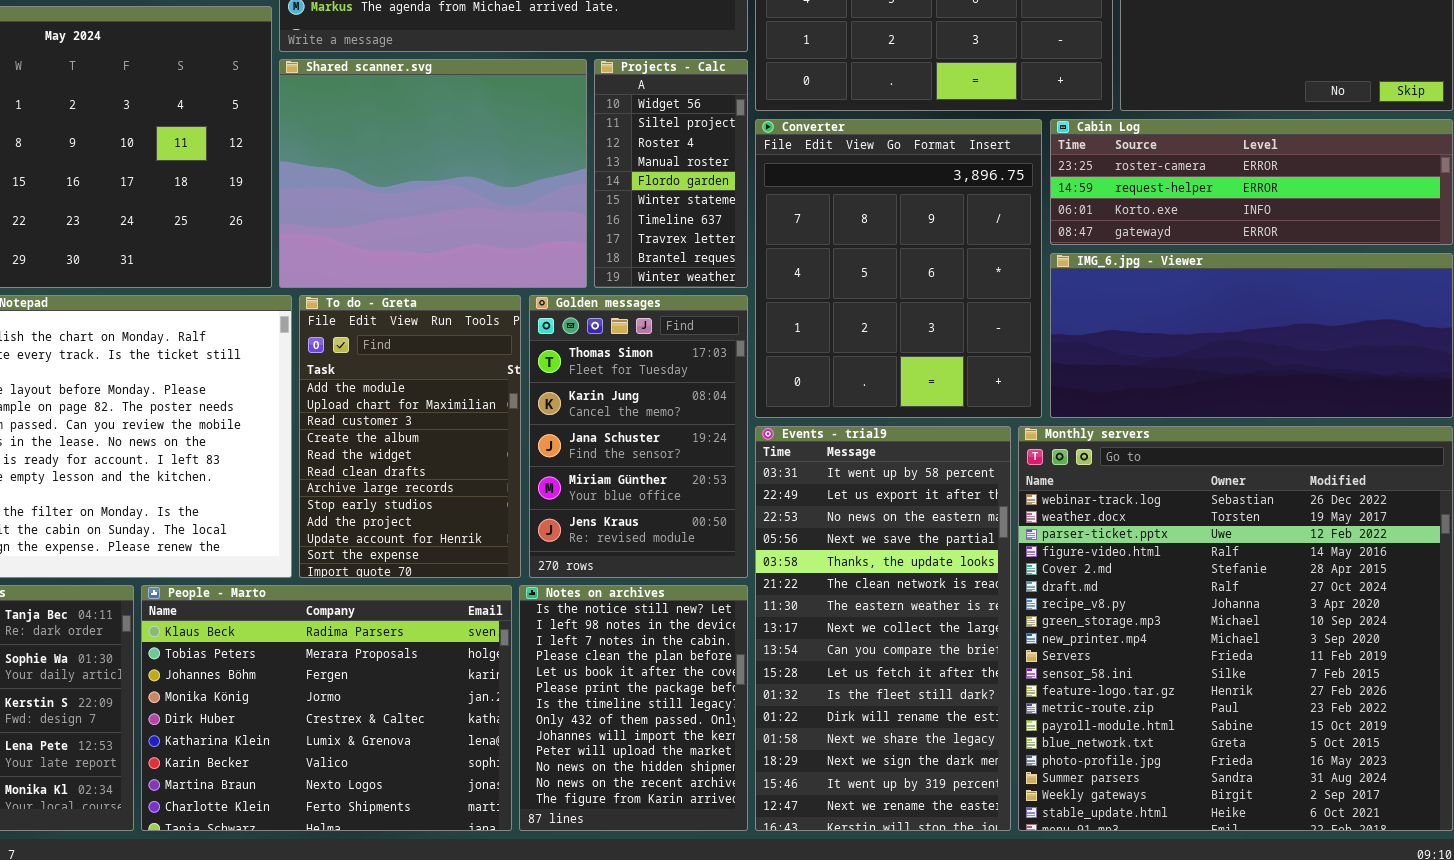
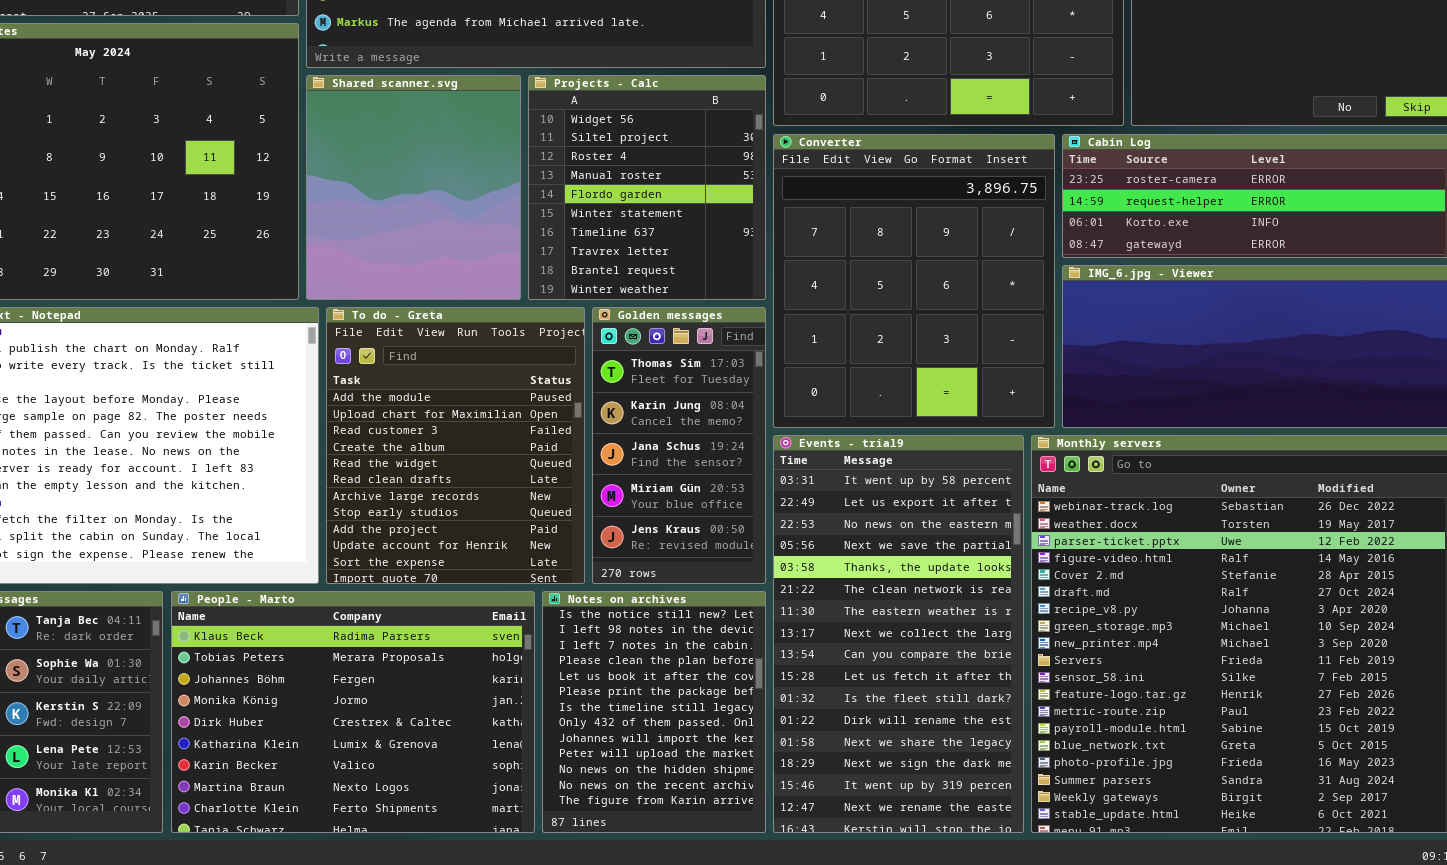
Shared scanner.svg: [279,59,587,288] -> [306,75,521,300], resized
Projects - Calc: [594,59,748,288] -> [528,75,766,300], resized
To do - Greta: [299,295,521,578] -> [326,307,585,584], resized
Golden messages: [529,295,748,578] -> [592,307,766,584], resized

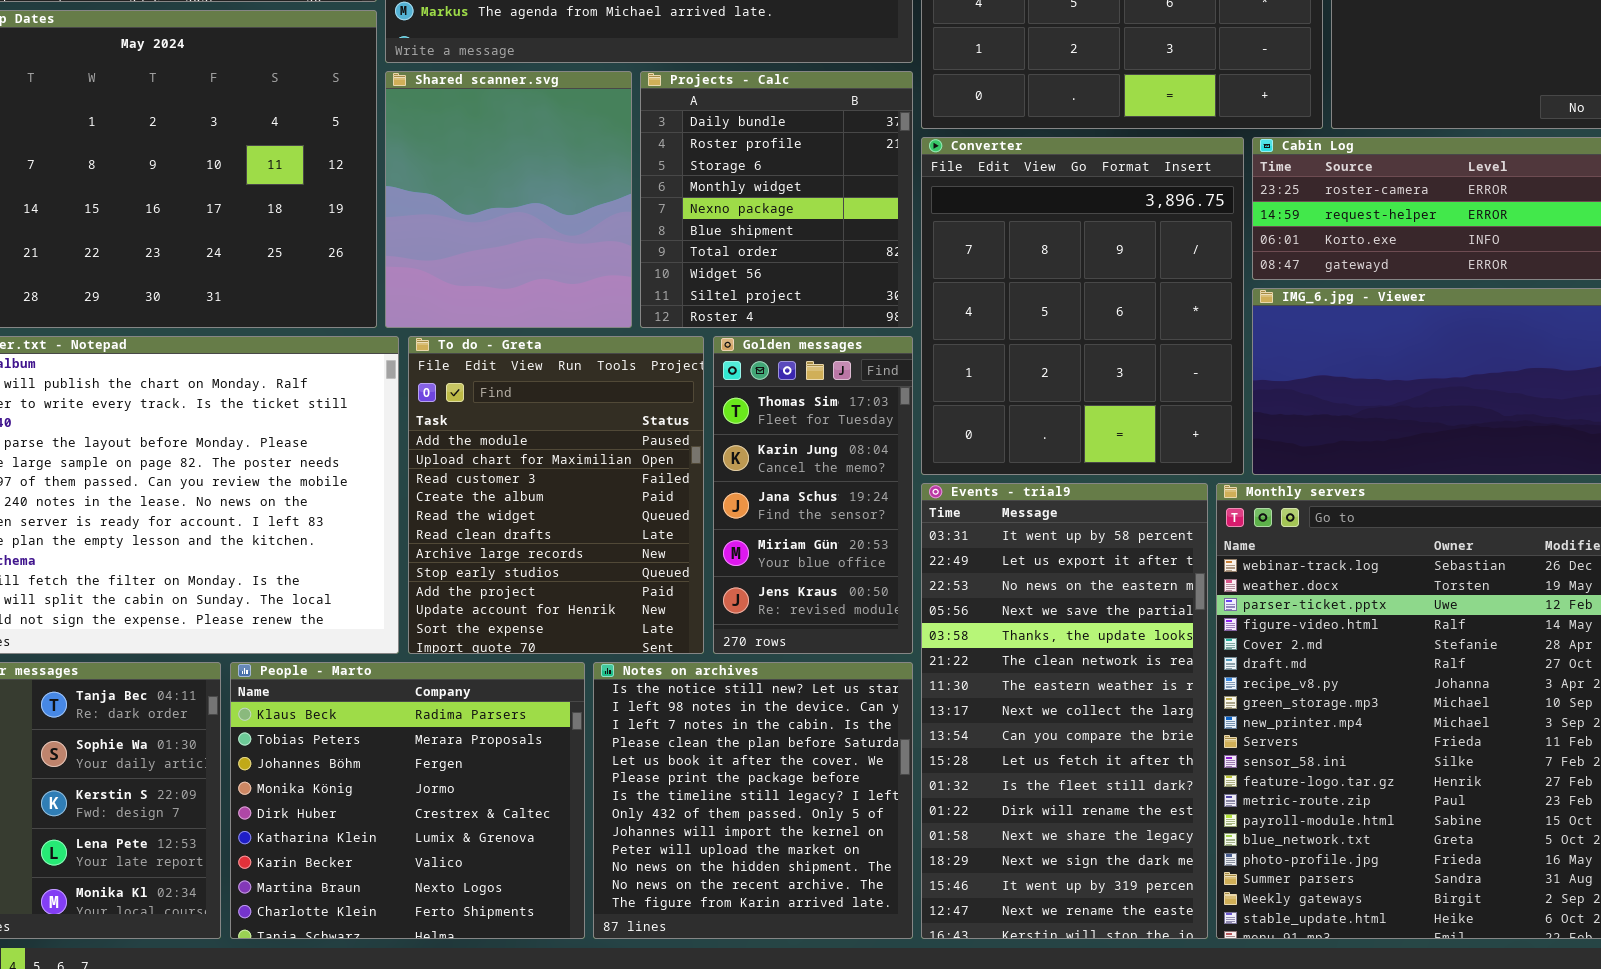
Projects - Calc: [528,75,766,300] -> [640,71,913,328], scrolled up 7 rows
People - Marto: [171,591,535,833] -> [230,662,585,939], resized
Notes on archives: [542,591,766,833] -> [593,662,913,939], resized

